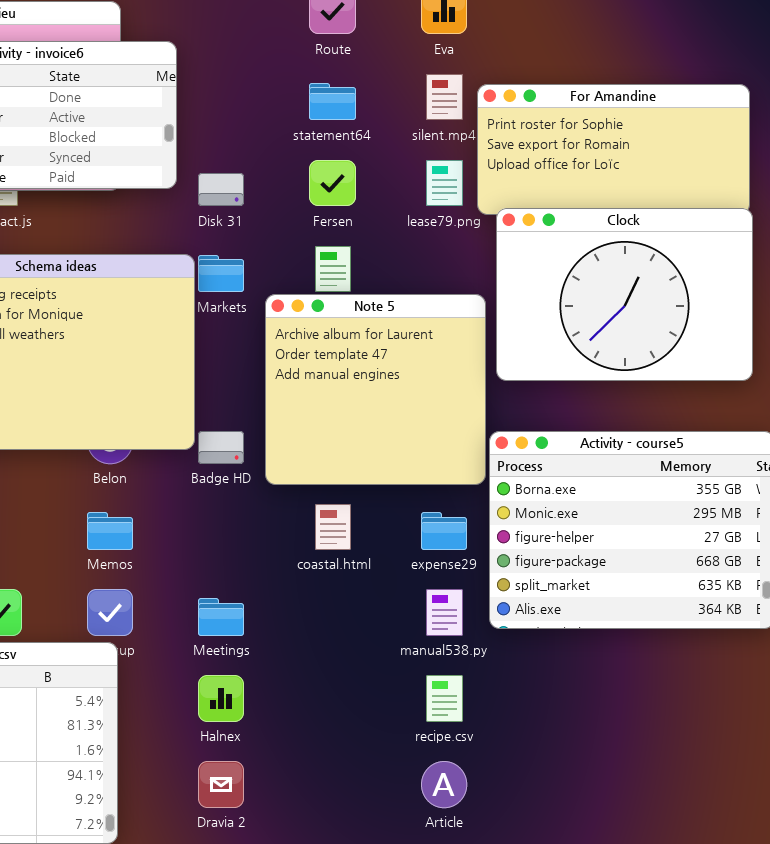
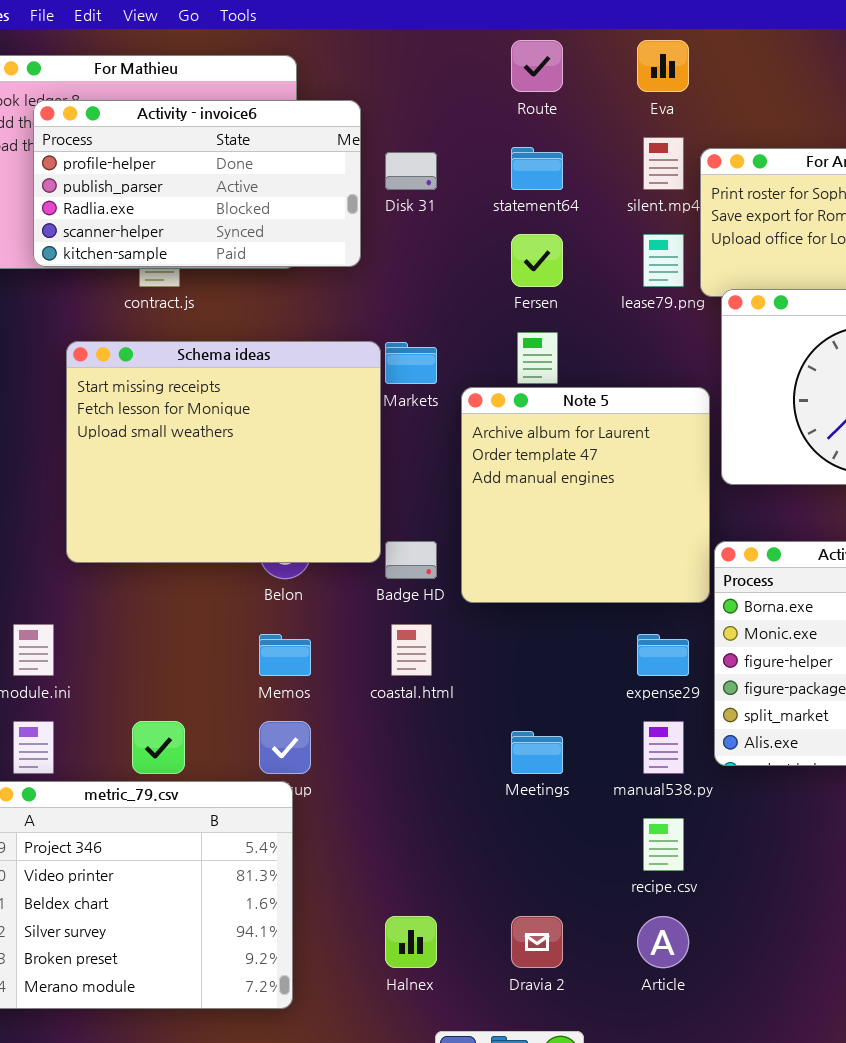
Disk 31: [198,173,244,206] -> [385,152,437,190], moved
coastal.html: [315,504,351,550] -> [391,624,432,676], moved
Meetings: [198,598,244,636] -> [511,731,563,774], moved
Halnex: [198,675,244,722] -> [385,916,437,968], moved
Dravia 2: [198,761,244,808] -> [511,916,563,968], moved

